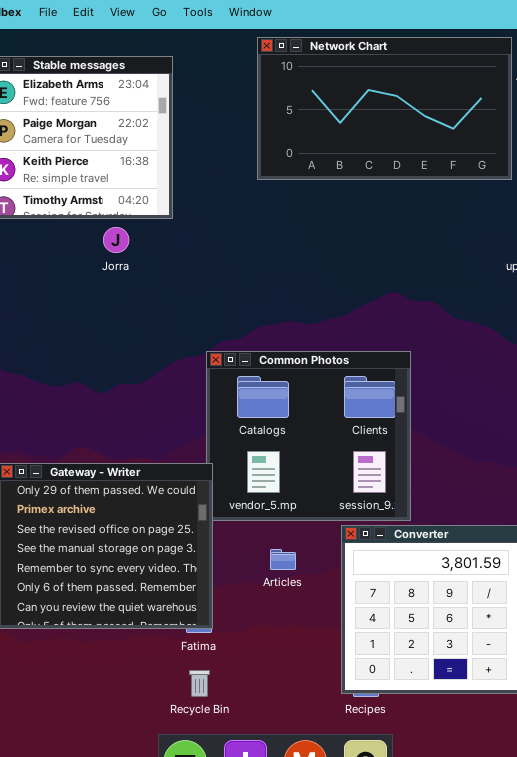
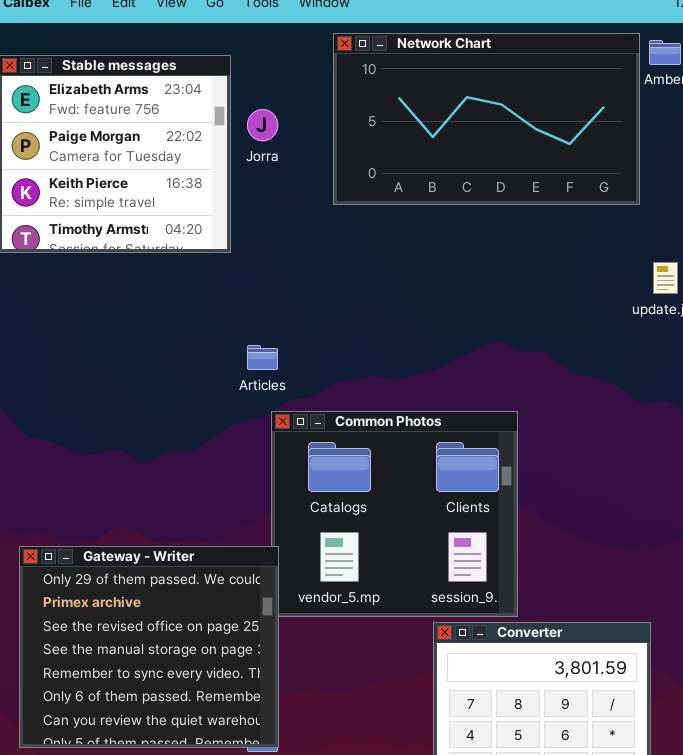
Jorra: [103,227,129,253] -> [247,109,278,141], moved
Articles: [270,549,296,570] -> [247,345,278,370], moved

